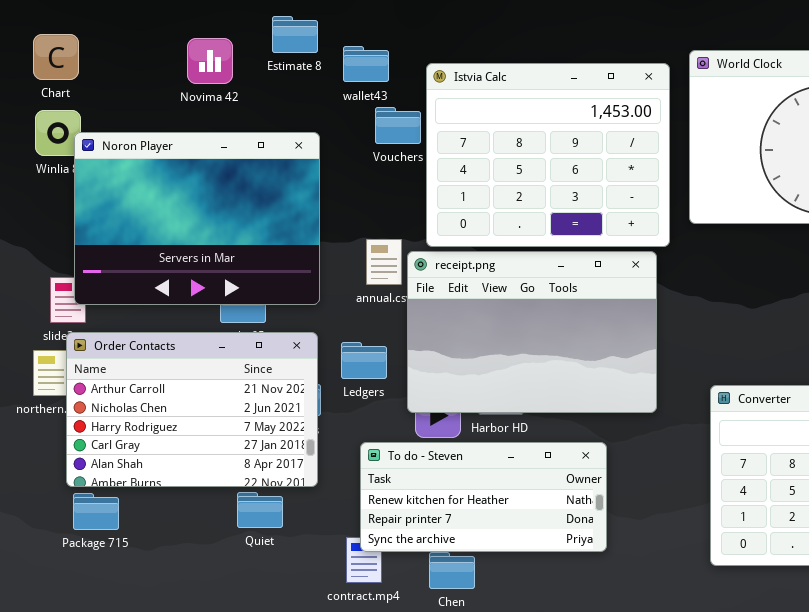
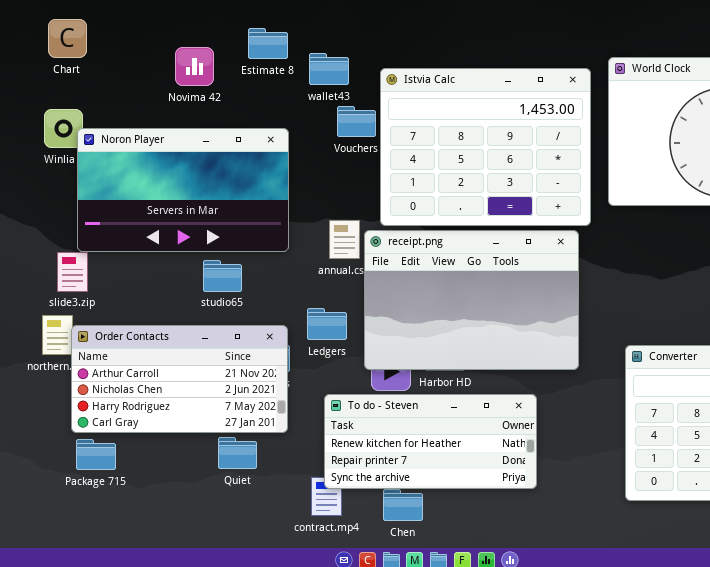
Chart: [33,34,79,80] -> [48,19,87,58], moved
Noron Player: [74,132,320,305] -> [77,128,289,252], resized
Order Contacts: [66,332,318,487] -> [71,325,288,433], resized

